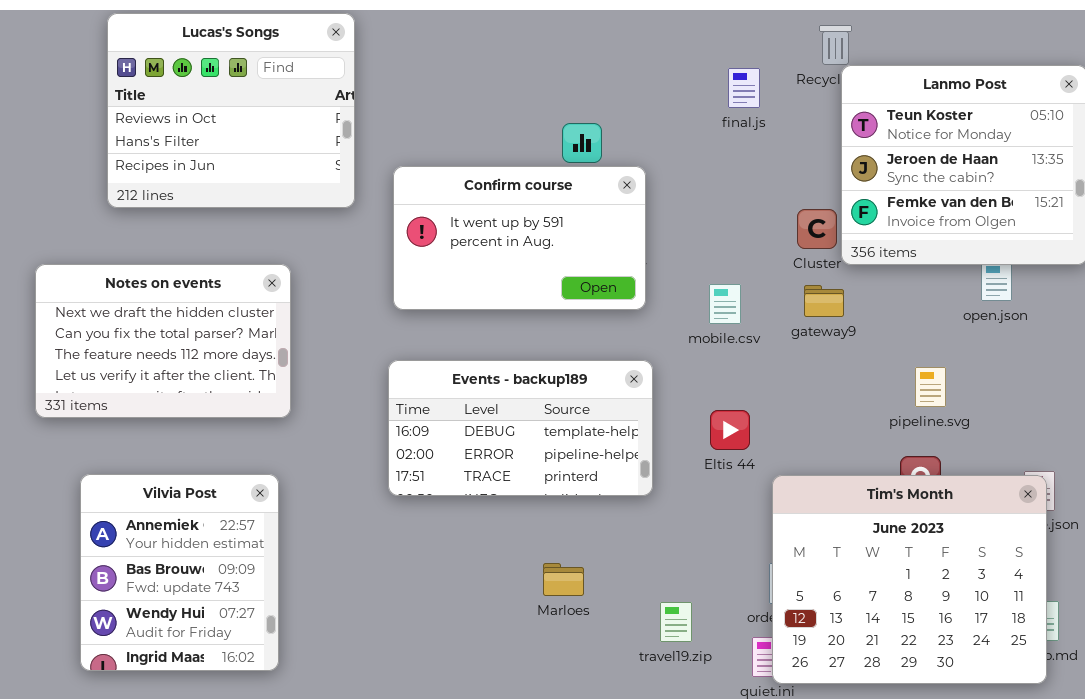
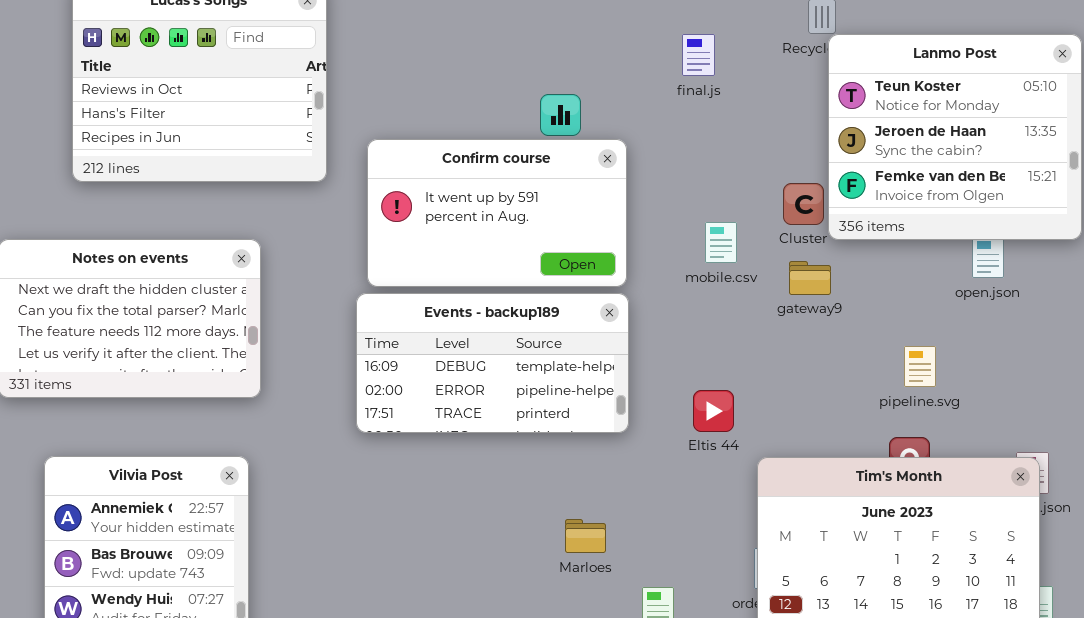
final.js: [728,68,760,108] -> [682,34,715,76], moved
mobile.csv: [709,284,741,324] -> [705,222,737,263], moved
Events - backup189: [388,360,653,496] -> [356,293,629,433], moved
Marloes: [543,563,584,596] -> [565,519,606,553], moved

